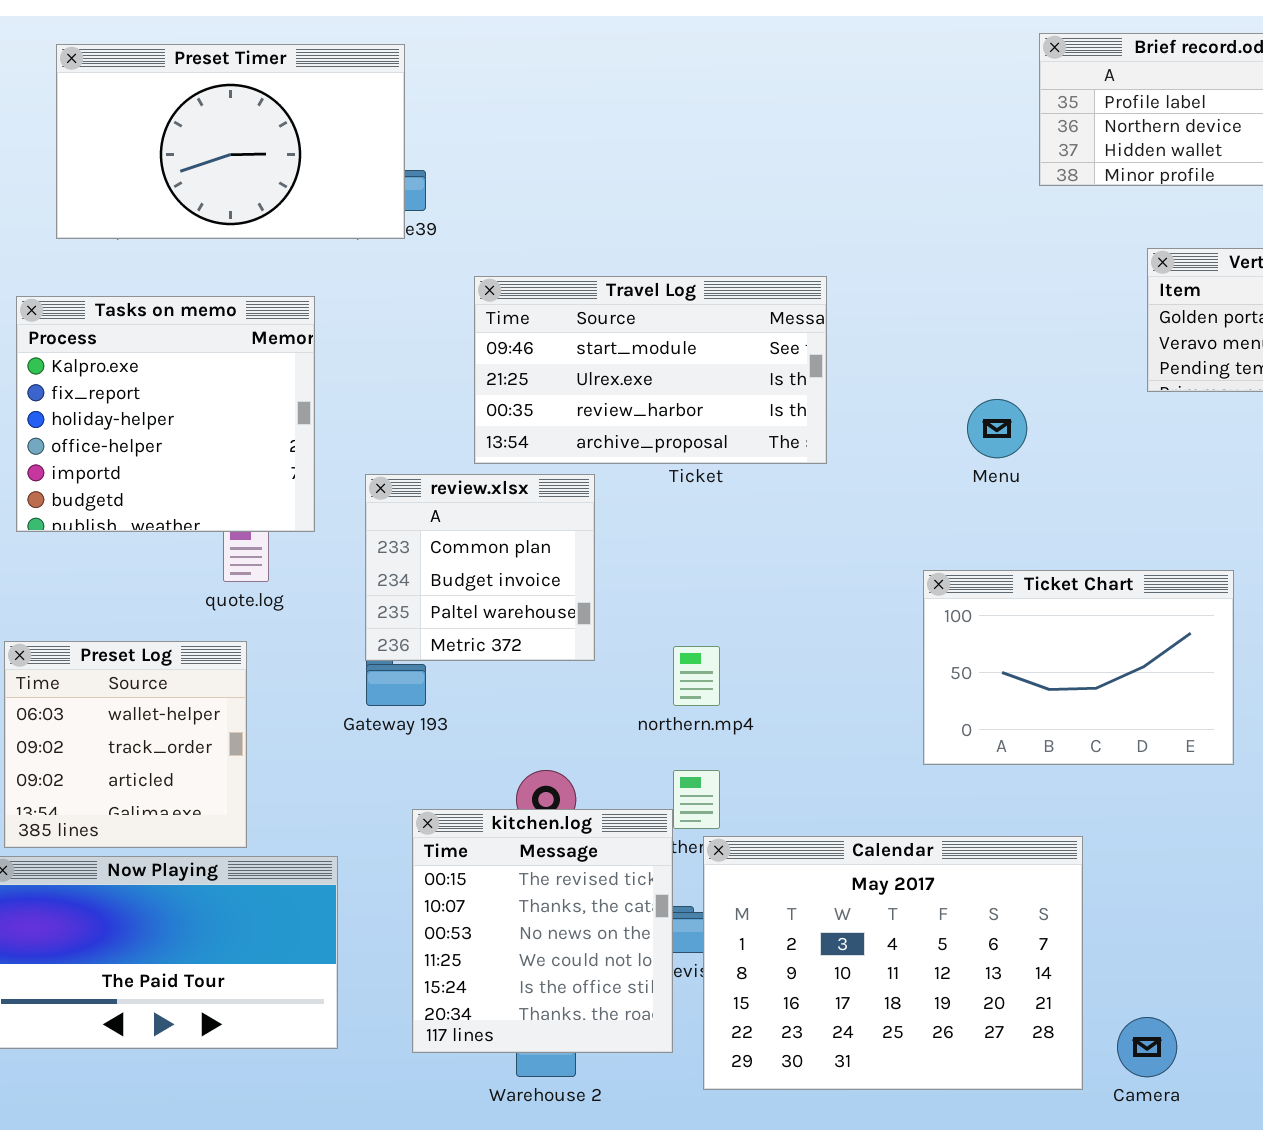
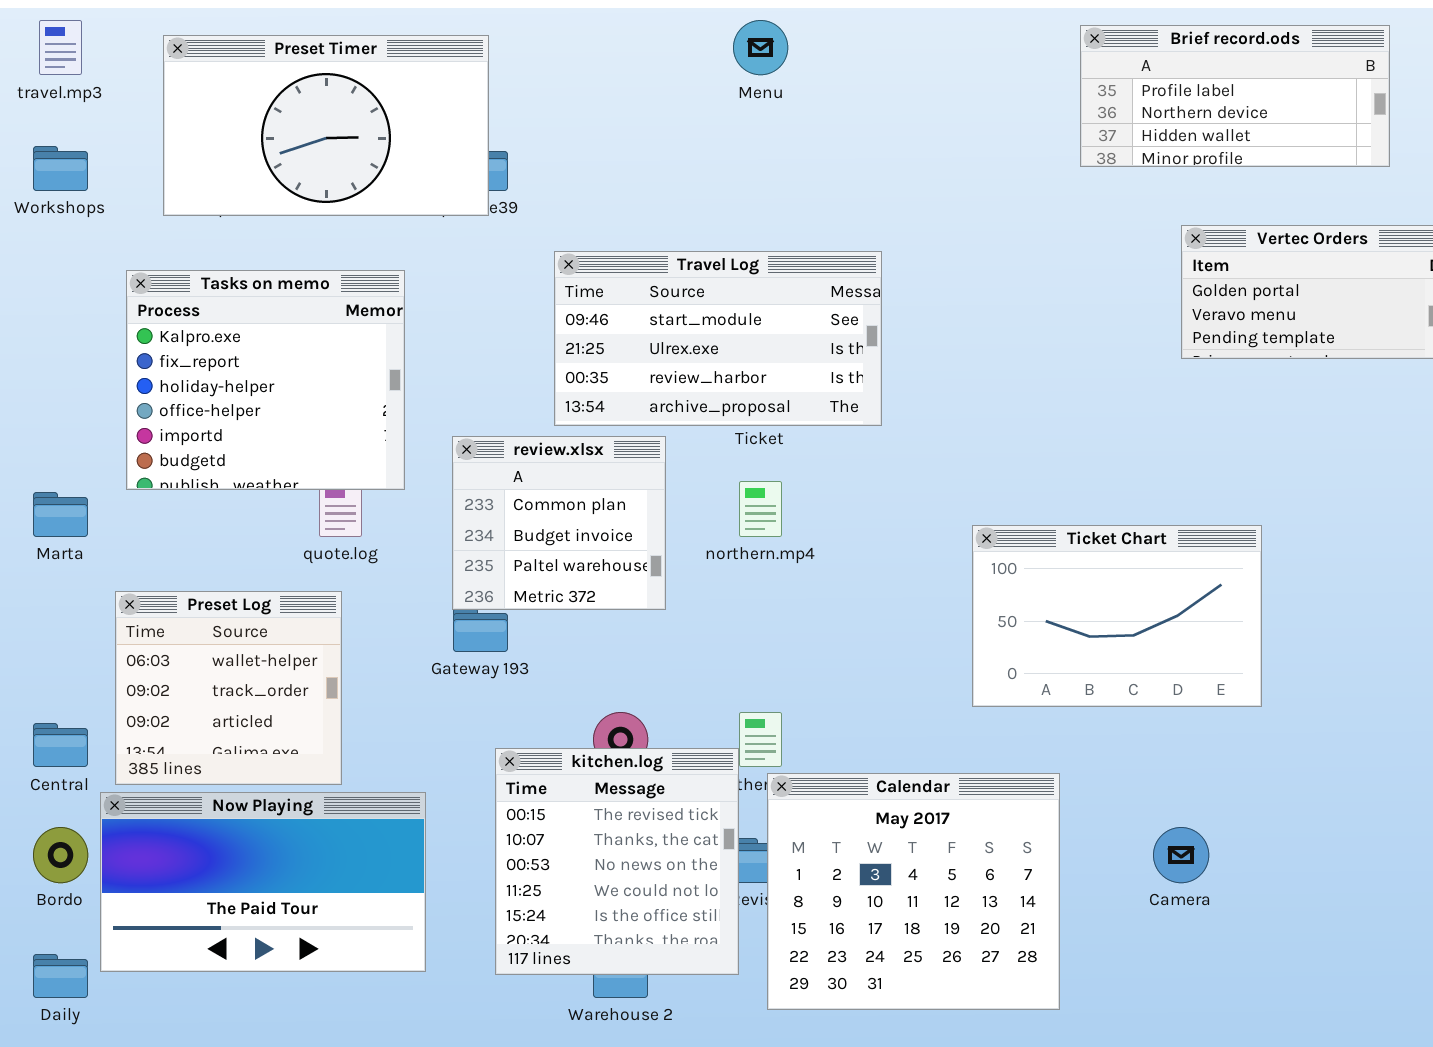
Menu: [967,399,1027,458] -> [733,20,788,75], moved
northern.mp4: [673,646,720,706] -> [739,481,782,537], moved
Calendar: [703,836,1083,1090] -> [767,773,1060,1010], resized
Camera: [1117,1017,1177,1077] -> [1153,827,1209,883], moved

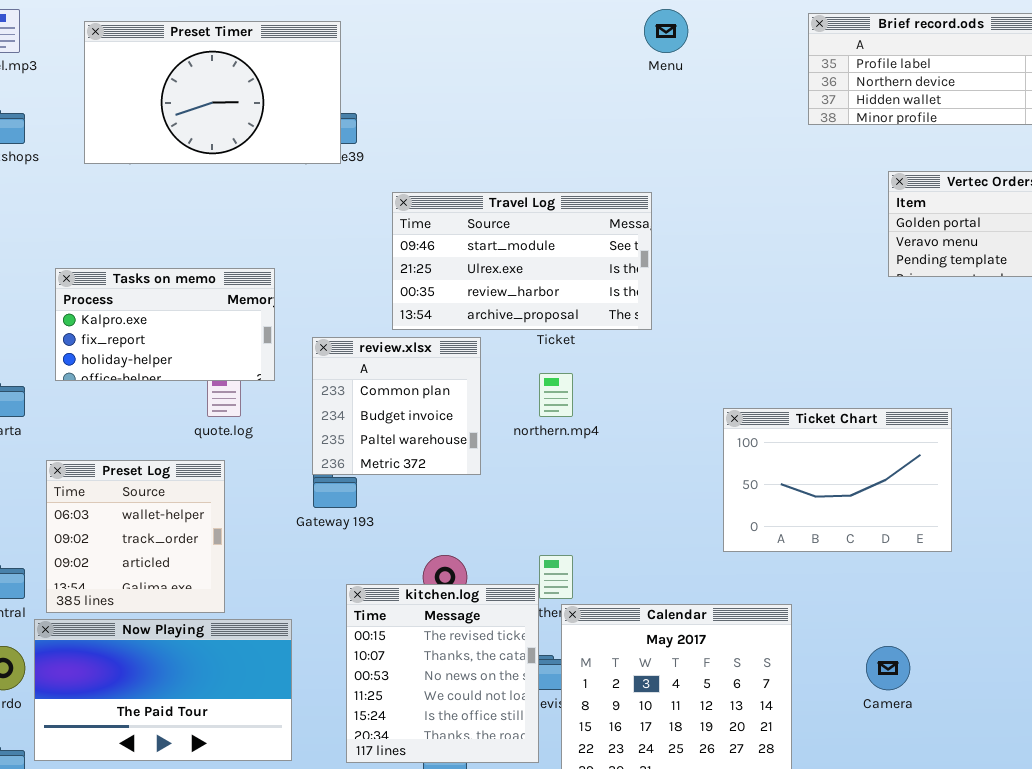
Menu: [733,20,788,75] -> [644,9,688,53], moved
Tasks on memo: [126,270,405,490] -> [55,268,275,381], resized

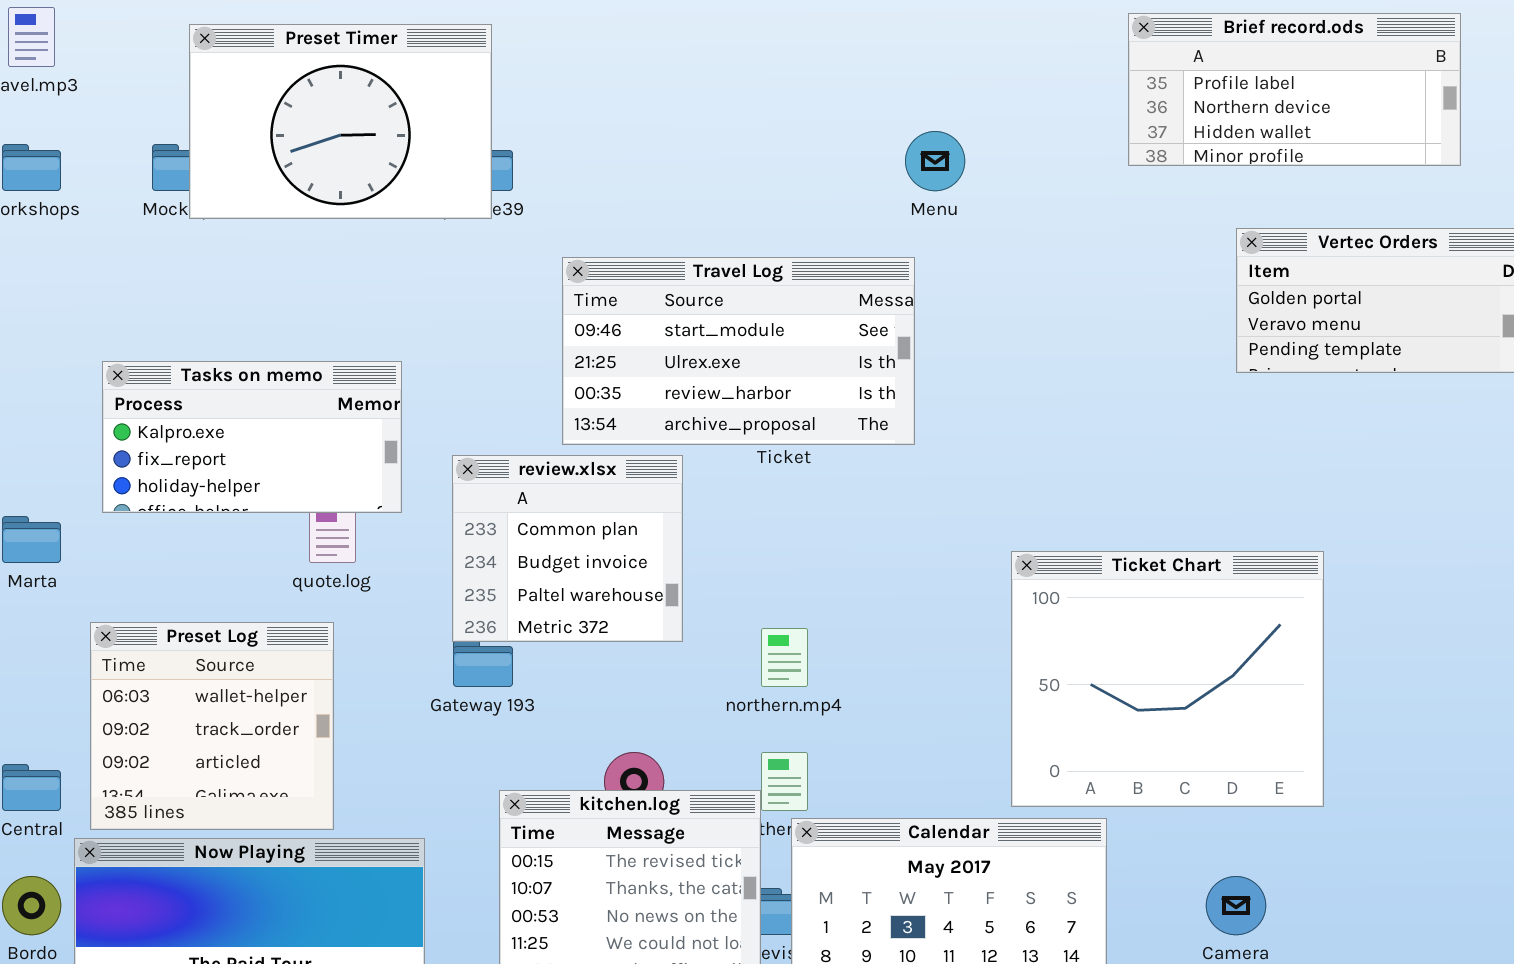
Menu: [644,9,688,53] -> [905,131,965,191], moved
Preset Timer: [84,21,341,164] -> [189,24,492,219], resized
northern.mp4: [539,373,573,417] -> [761,628,808,687], moved
Ticket Chart: [723,408,952,552] -> [1011,551,1324,807], resized

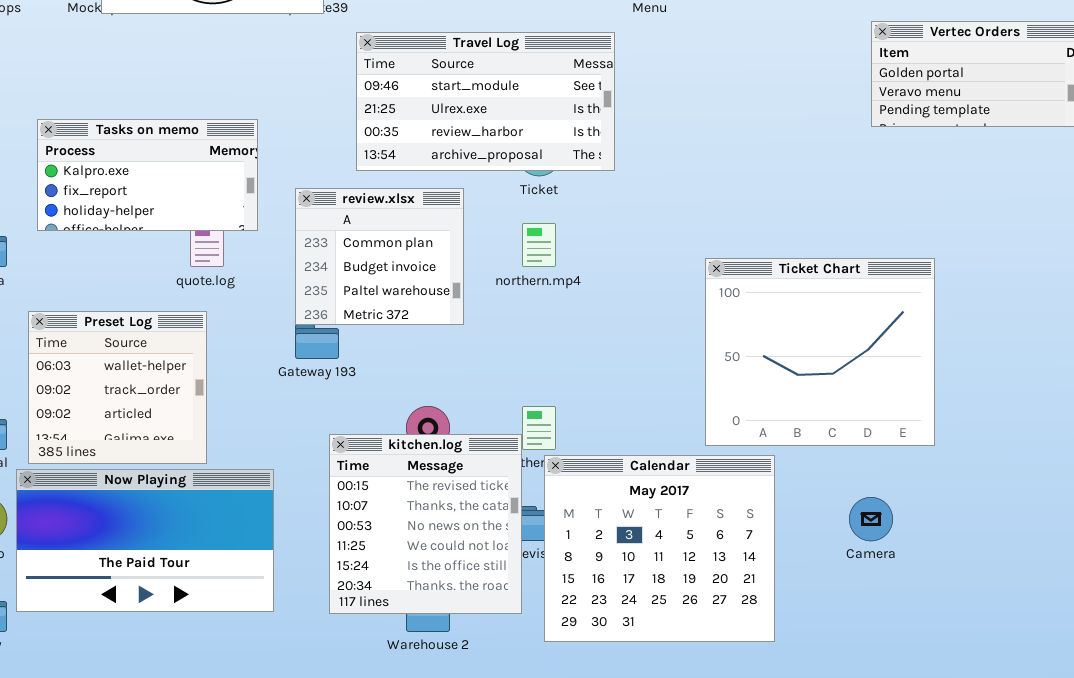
Travel Log: [562,257,915,445] -> [356,32,615,171], moved
northern.mp4: [761,628,808,687] -> [522,223,556,267], moved

